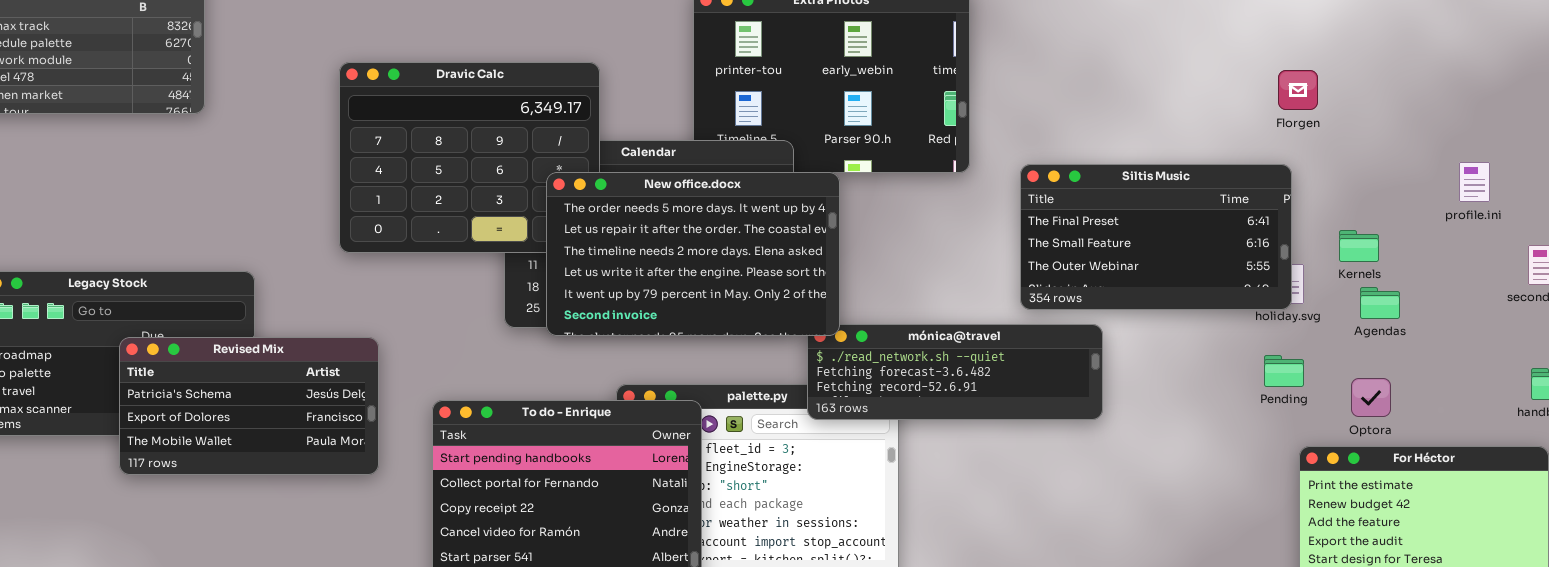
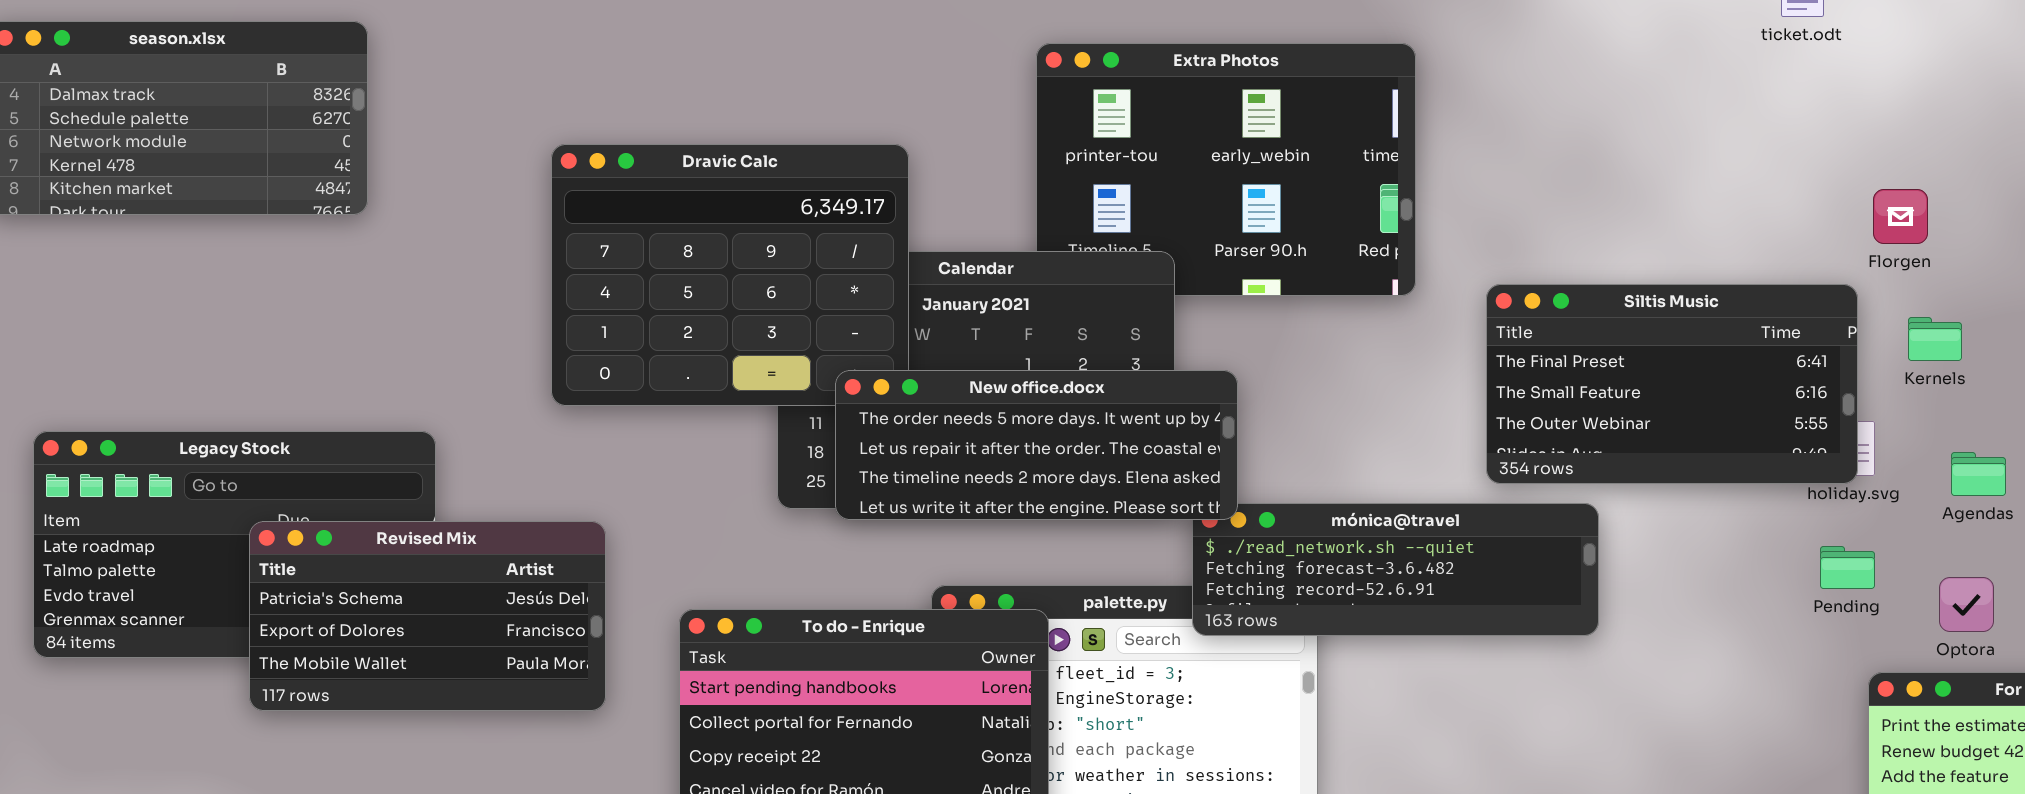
Florgen: [1278,70,1318,110] -> [1873,189,1928,244], moved
New office.docx: [546,172,840,336] -> [835,370,1238,520], resized
Kernels: [1339,230,1379,262] -> [1908,317,1962,361], moved

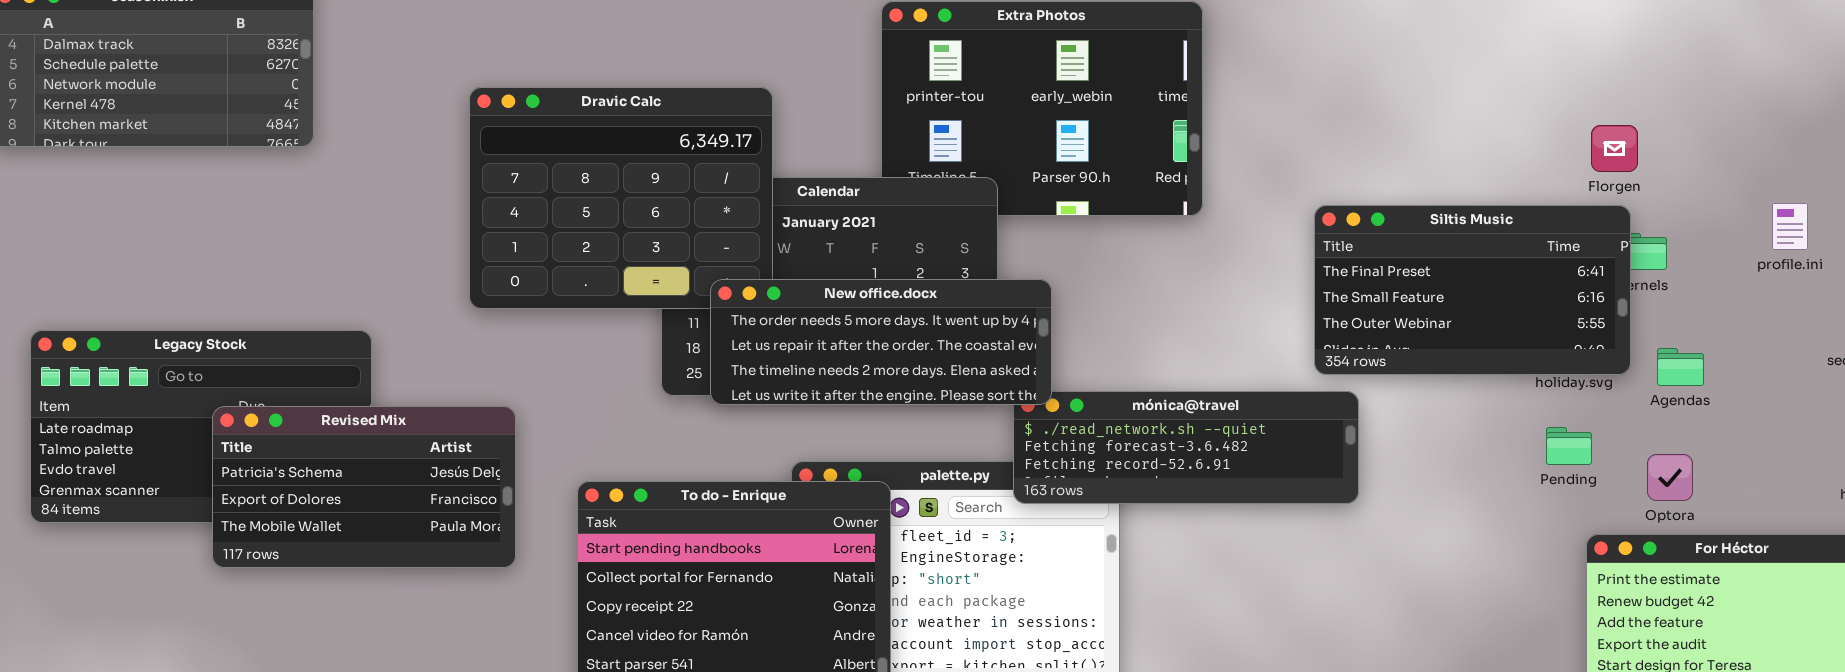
Siltis Music: [1486,284,1858,484] -> [1314,205,1631,375], moved

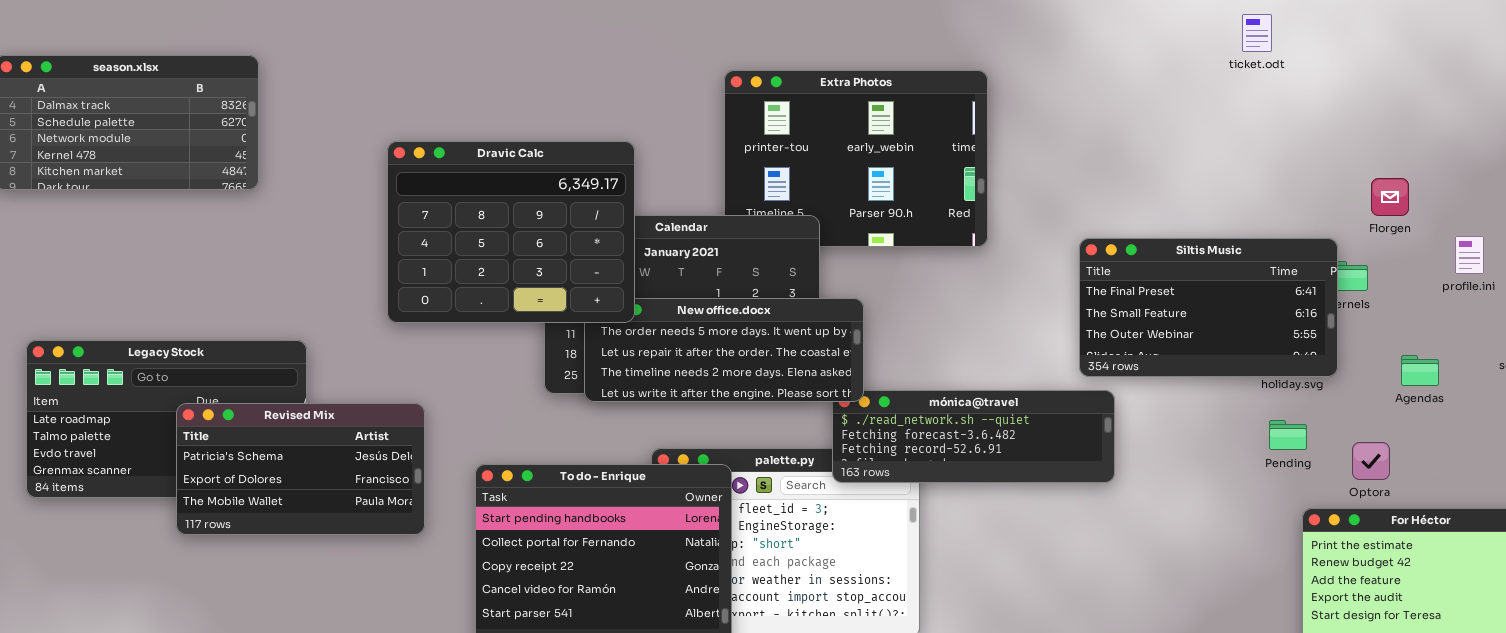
Dravic Calc: [469,87,773,309] -> [387,141,635,323], raised
Florgen: [1591,125,1638,172] -> [1371,178,1409,216], moved
Agendas: [1657,348,1704,386] -> [1401,355,1439,386], moved

